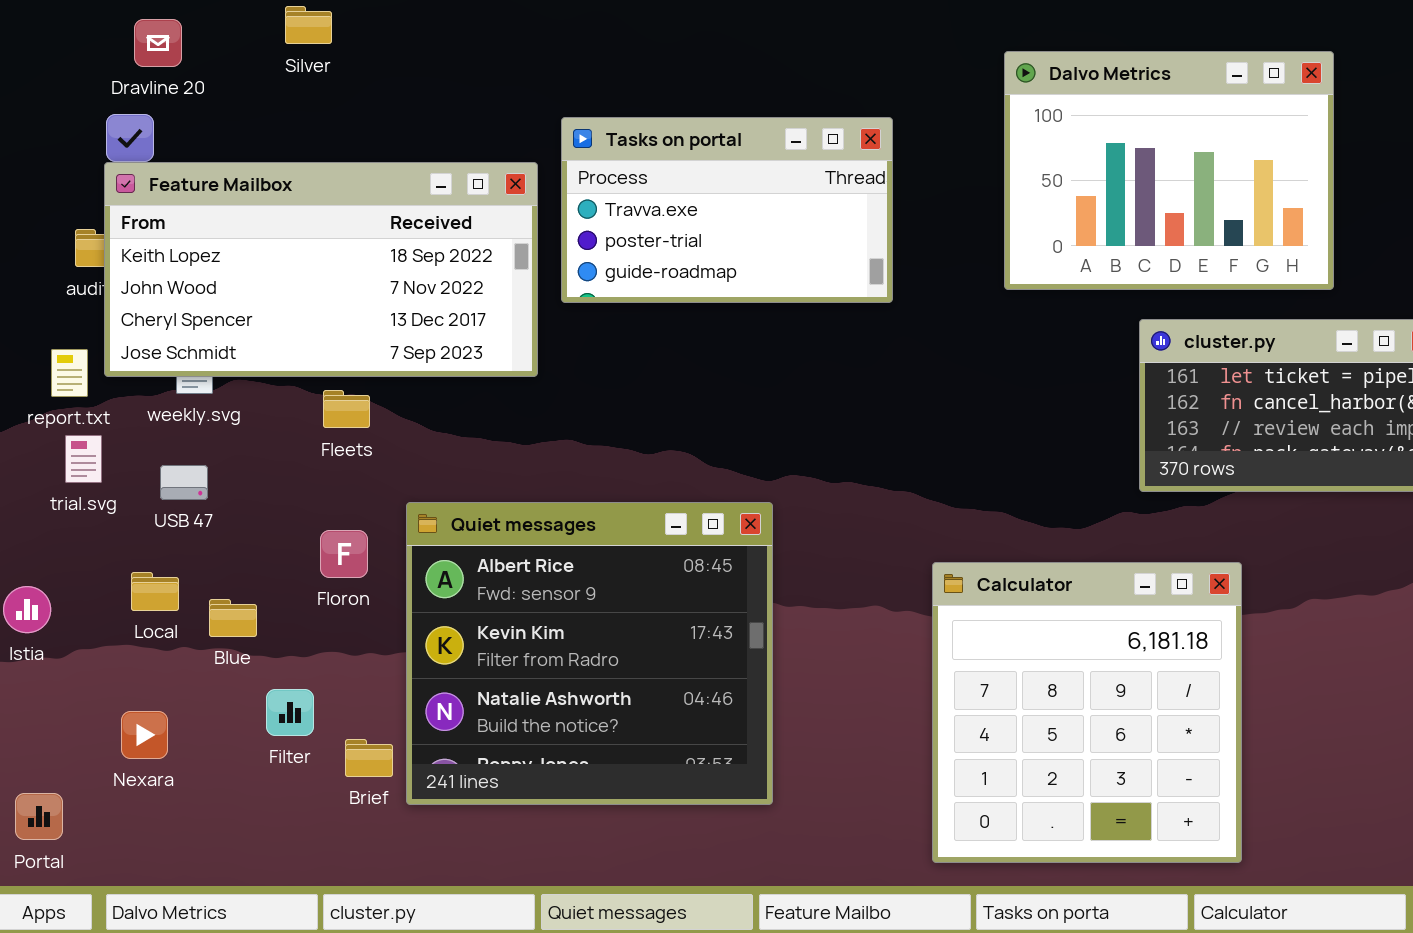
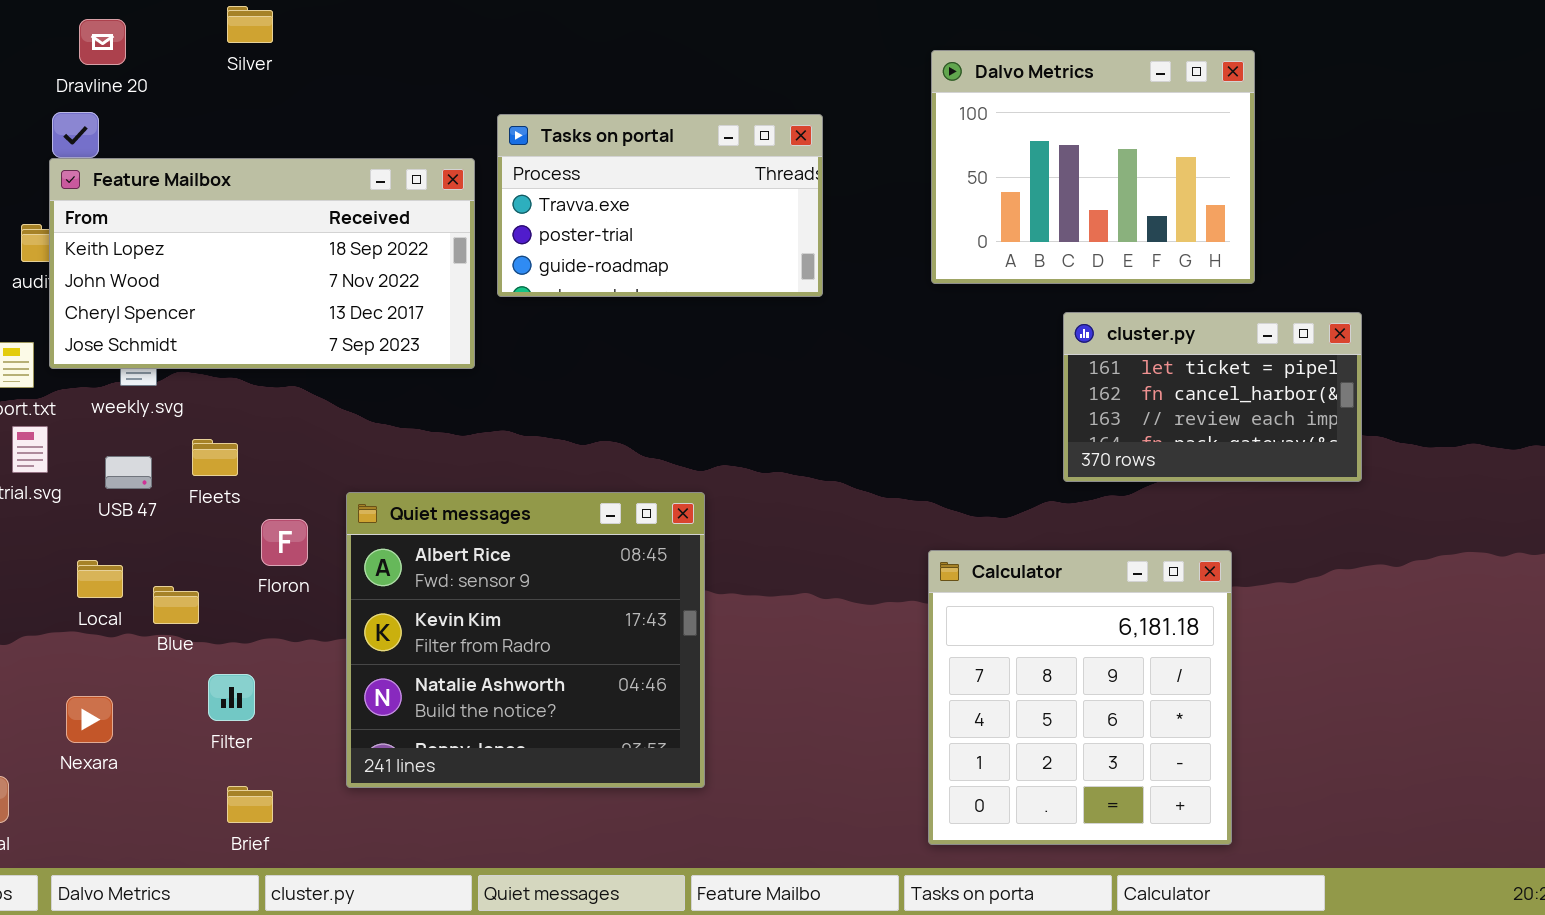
Fleets: [323,390,370,428] -> [192,439,238,476], moved
Calculator: [932,562,1242,863] -> [928,550,1232,845], moved
Brief: [345,739,393,777] -> [227,786,273,823], moved

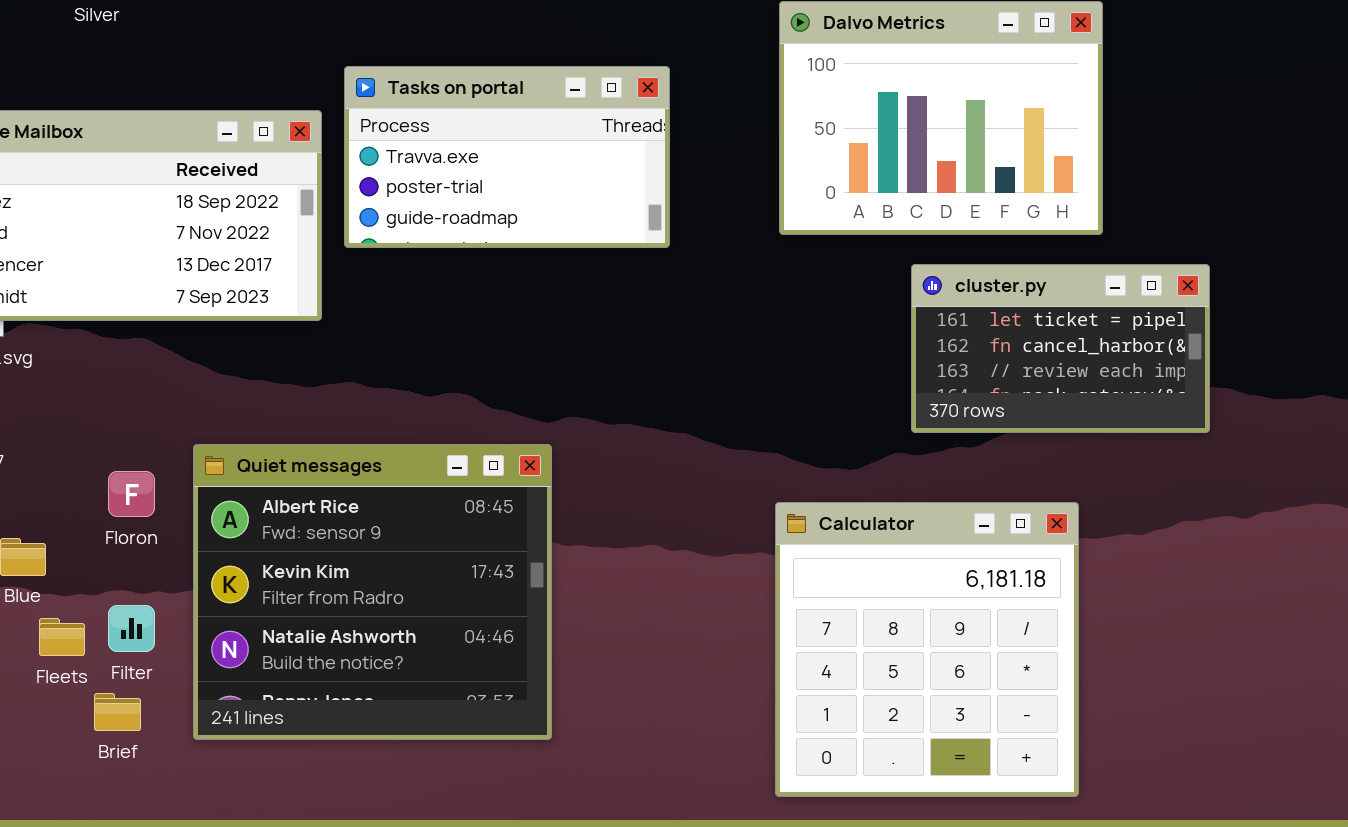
Fleets: [192,439,238,476] -> [39,618,85,656], moved
Filter: [208,674,255,721] -> [108,605,155,652], moved
Brief: [227,786,273,823] -> [94,693,141,731], moved

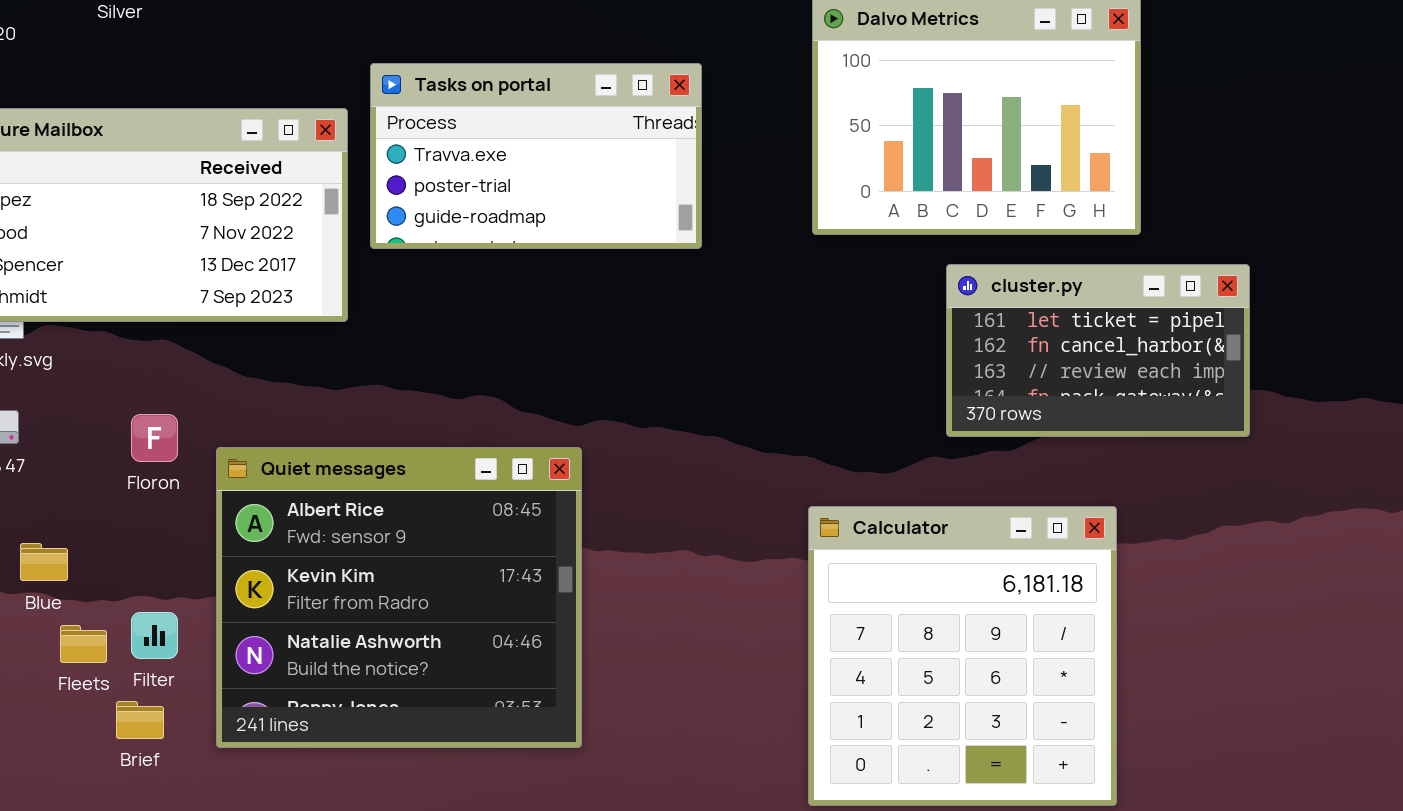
Floron: [108,471,155,517] -> [131,414,178,462], moved

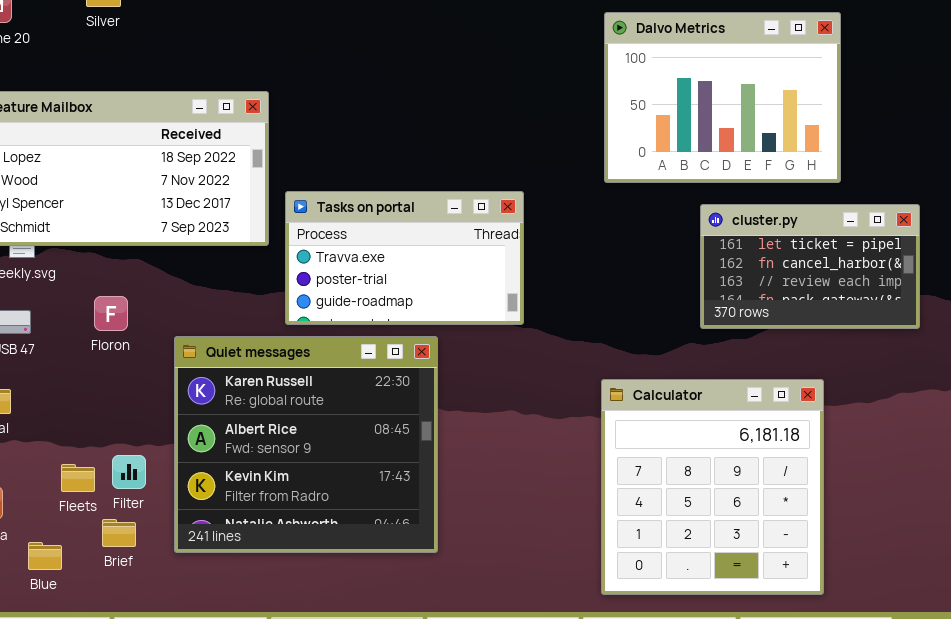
Tasks on portal: [370,63,702,249] -> [285,191,524,325], moved
Floron: [131,414,178,462] -> [94,296,128,331], moved
Quiet messages: [216,447,582,748] -> [174,336,438,553], scrolled up 1 row
Blue: [20,543,68,581] -> [28,542,62,570], moved

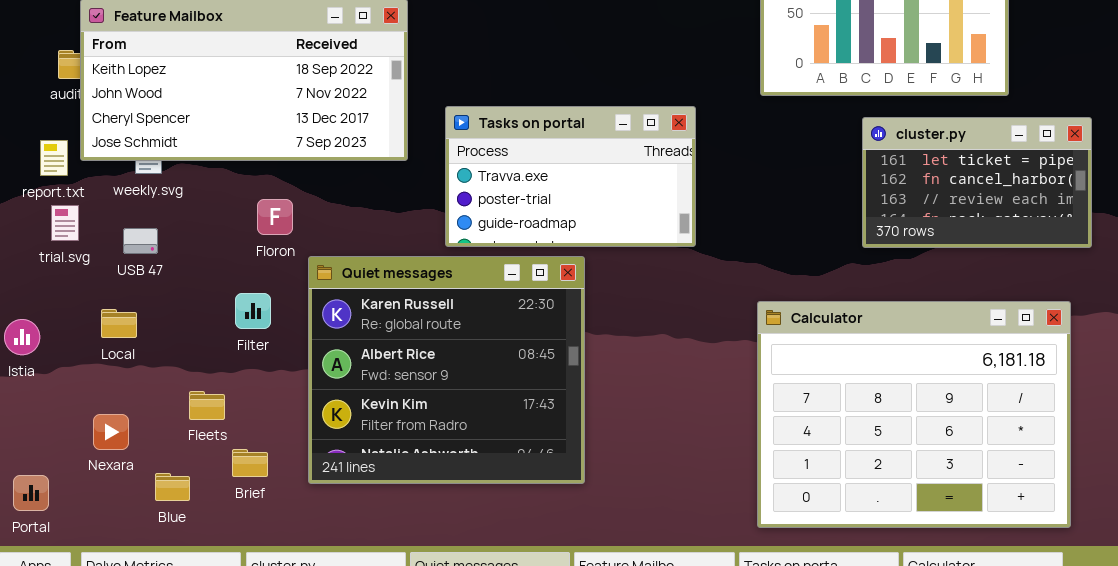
Tasks on portal: [285,191,524,325] -> [445,106,696,247], moved
Floron: [94,296,128,331] -> [257,199,293,235], moved
Calculator: [601,379,824,595] -> [757,301,1071,528], resized
Filter: [112,455,146,489] -> [235,293,271,329], moved

